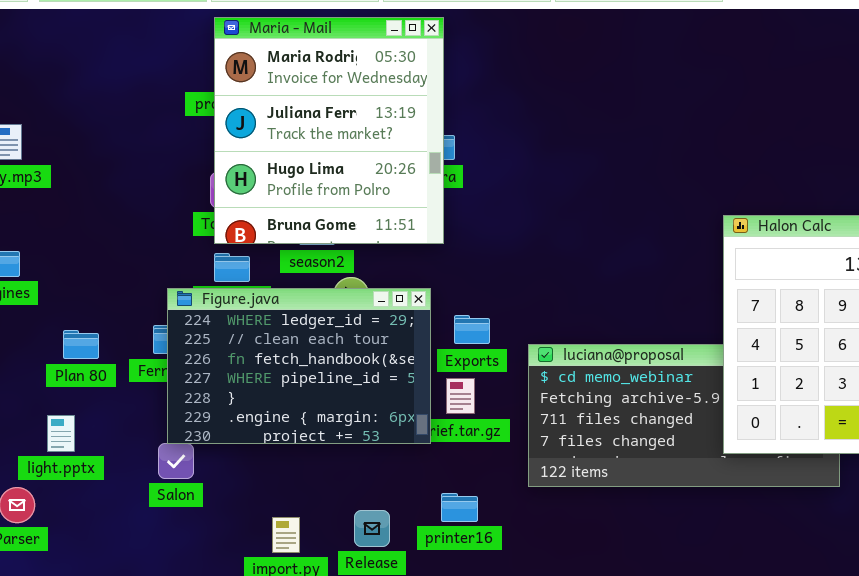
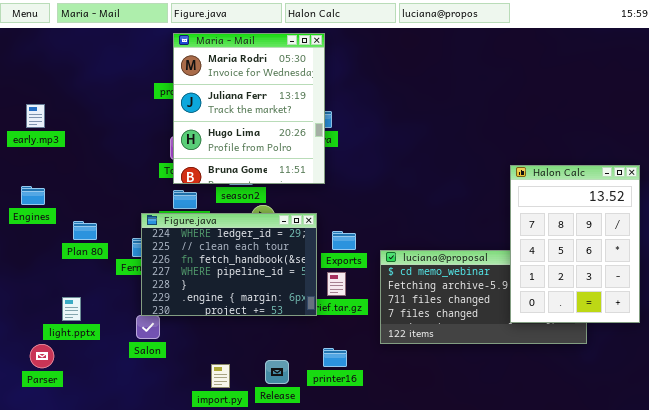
Plan 80: [63,330,99,359] -> [73,221,97,240], moved

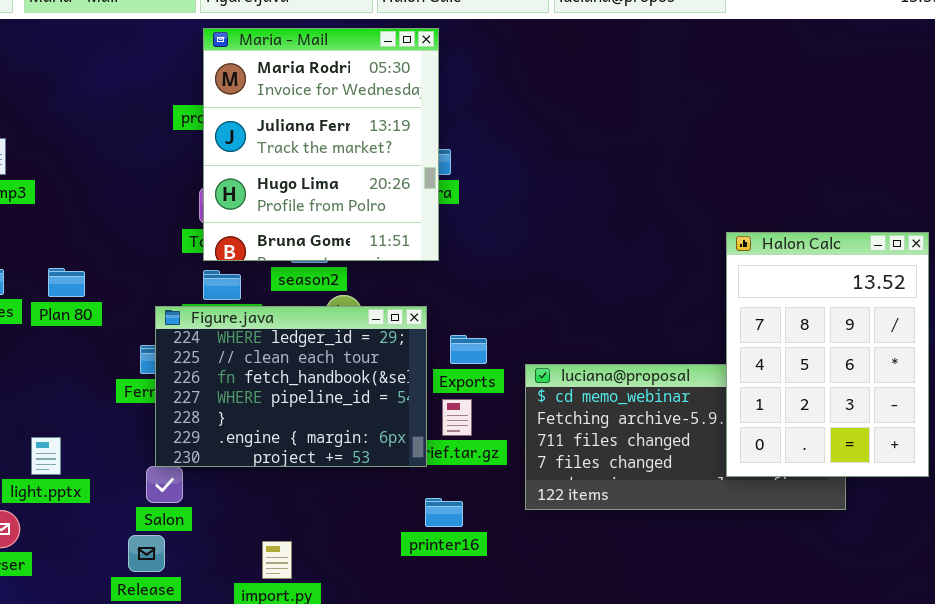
Plan 80: [73,221,97,240] -> [48,268,85,297], moved
printer16: [323,348,347,367] -> [425,498,463,527], moved
Release: [265,360,289,384] -> [128,535,165,572], moved

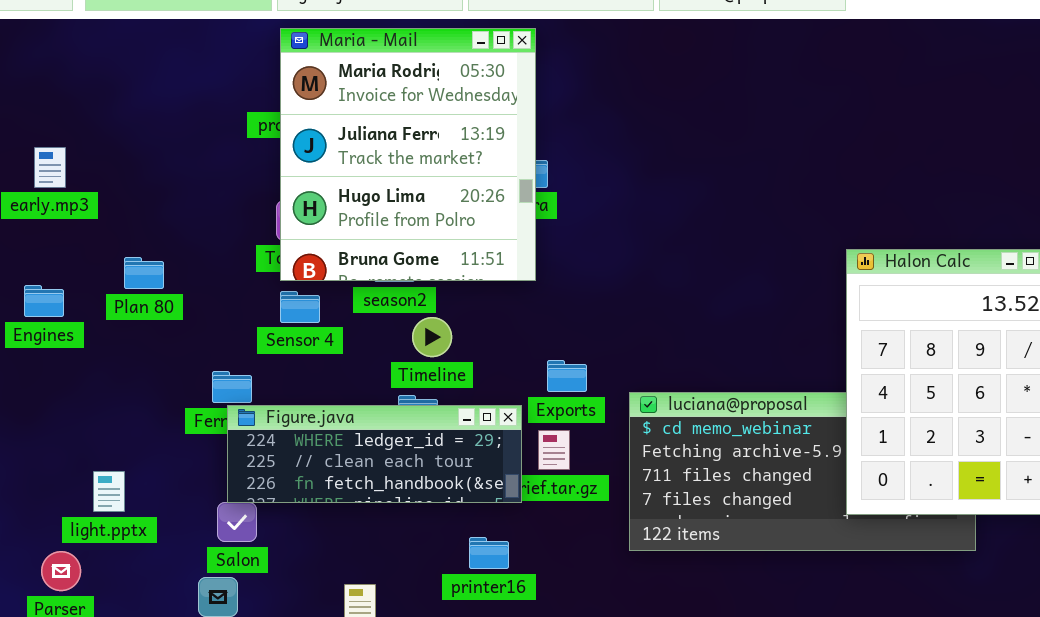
Plan 80: [48,268,85,297] -> [124,257,164,289], moved
Figure.java: [155,306,427,467] -> [227,405,522,503], resized
printer16: [425,498,463,527] -> [469,537,509,569], moved

